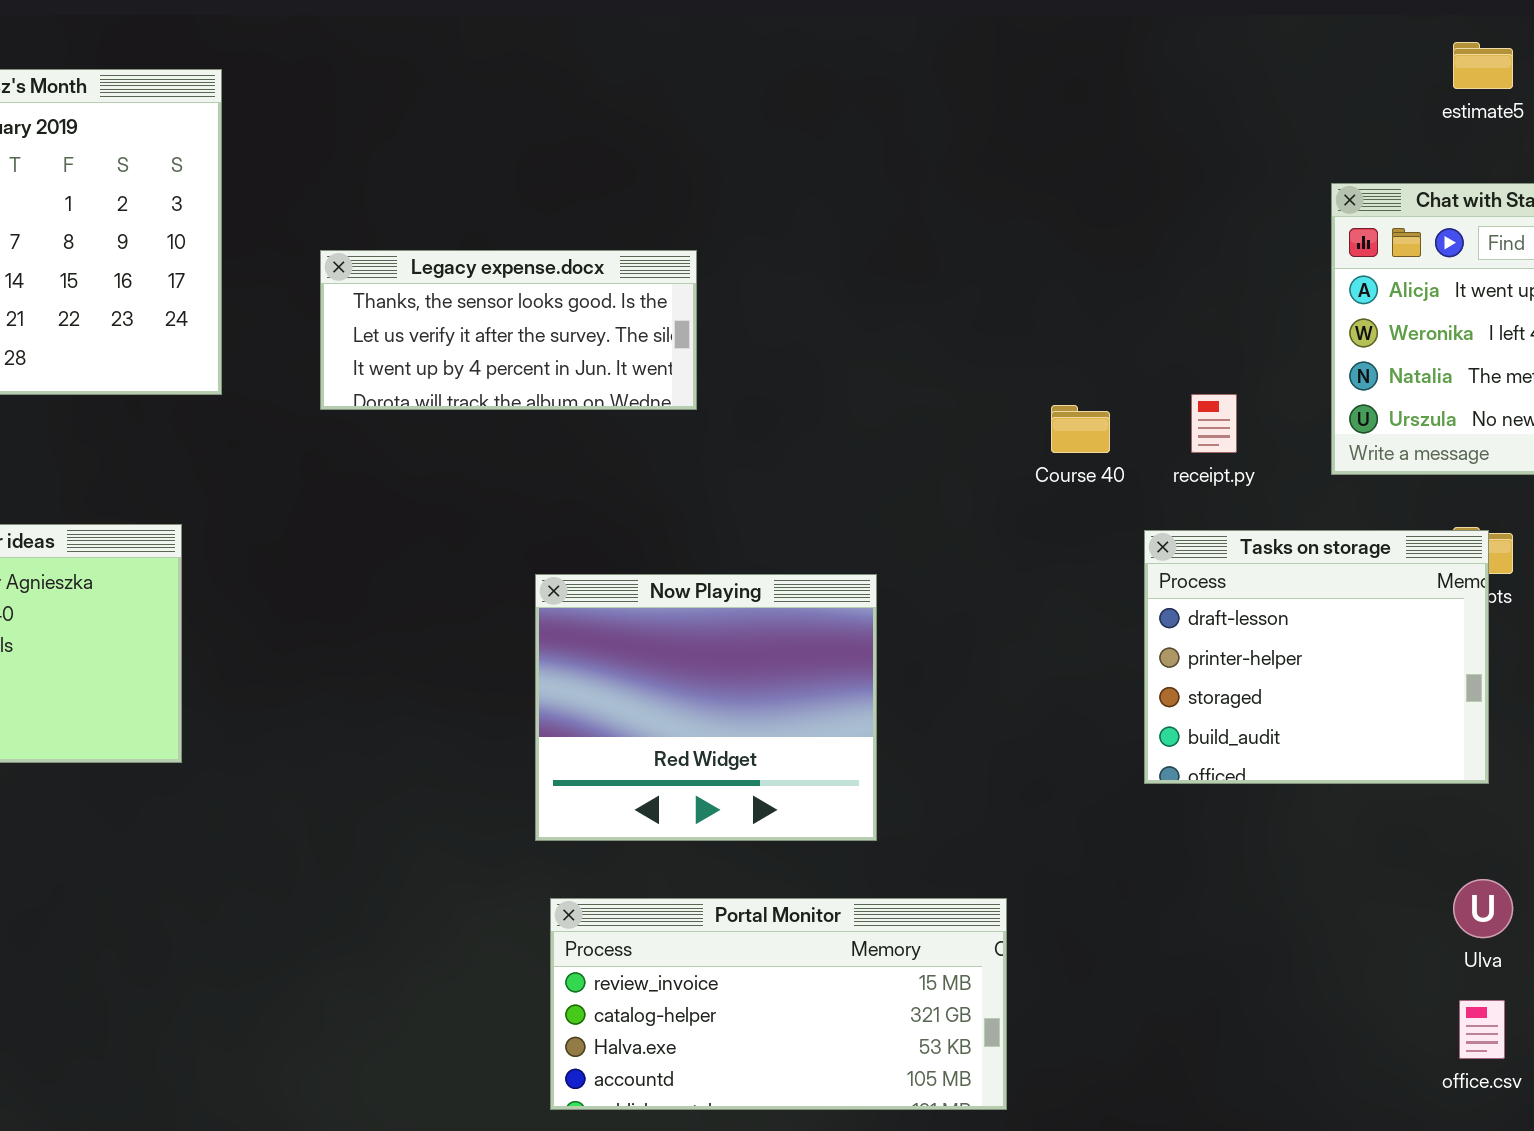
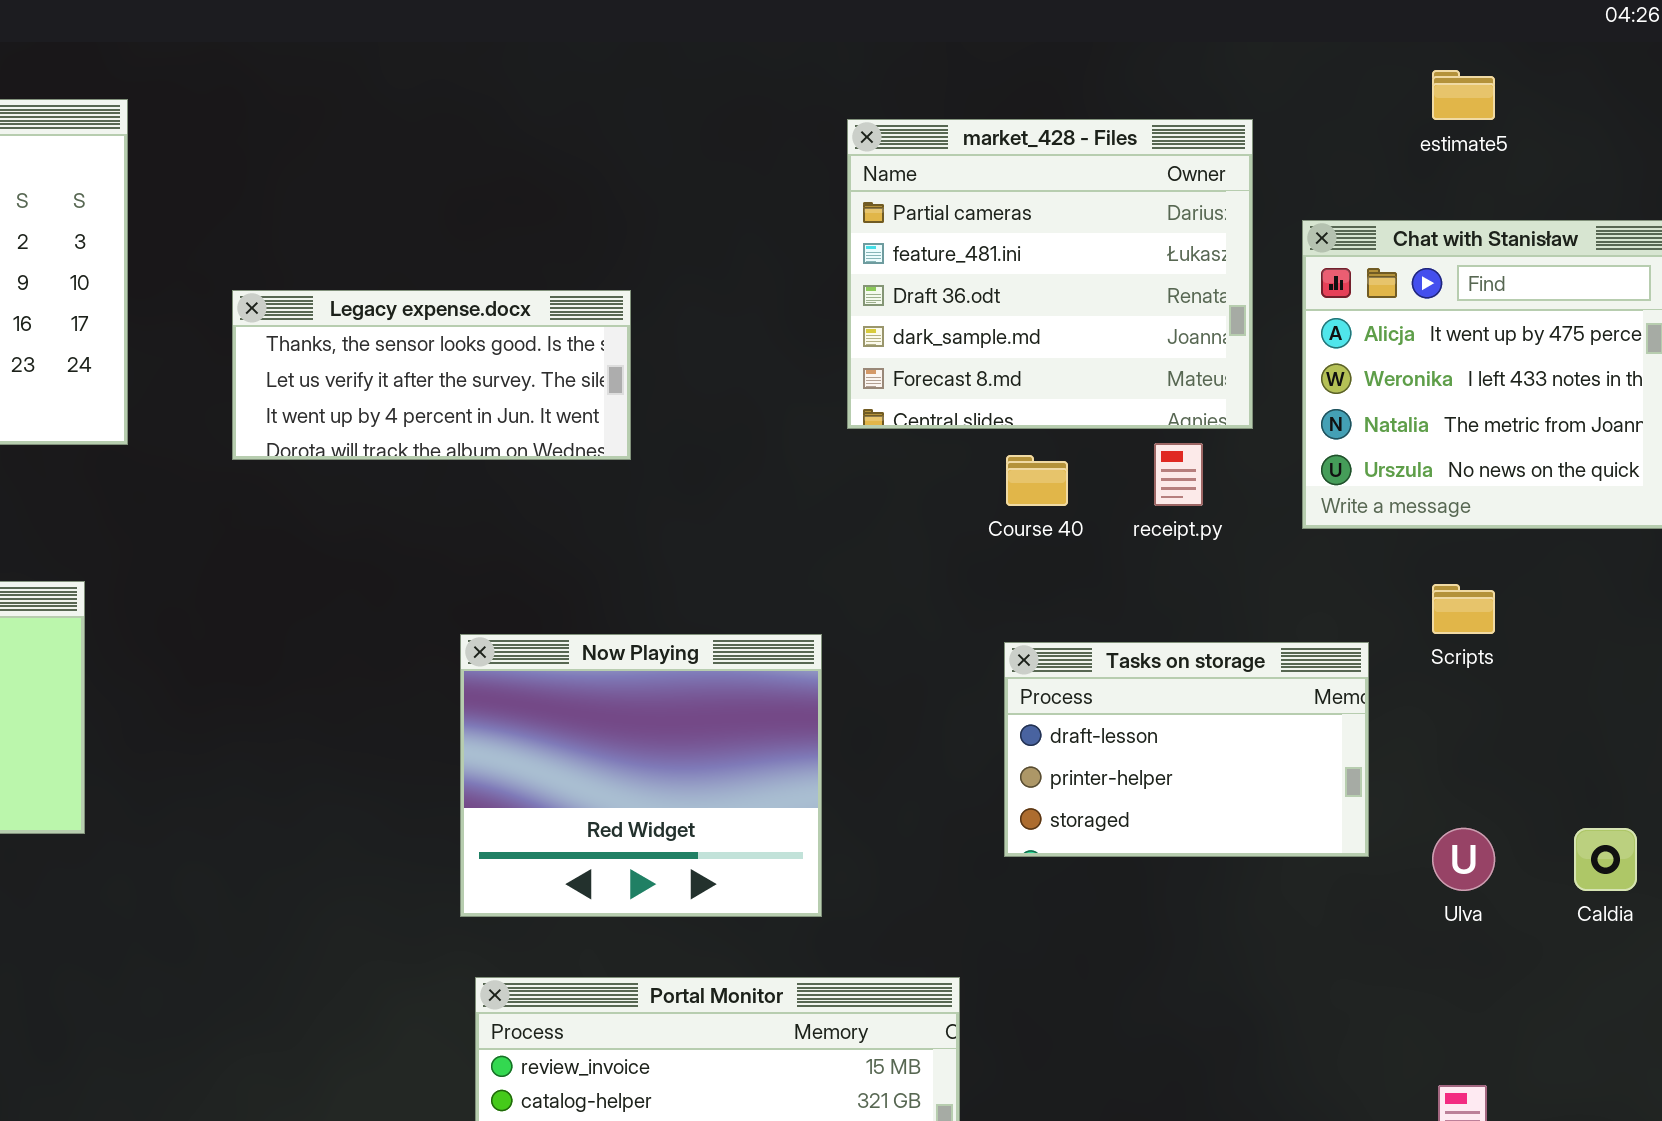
market_428 - Files: none -> [847,119,1253,429], opened
Tasks on storage: [1144,530,1489,784] -> [1004,642,1369,857], moved, resized
Ulva: [1453,879,1513,938] -> [1432,828,1495,891], moved

